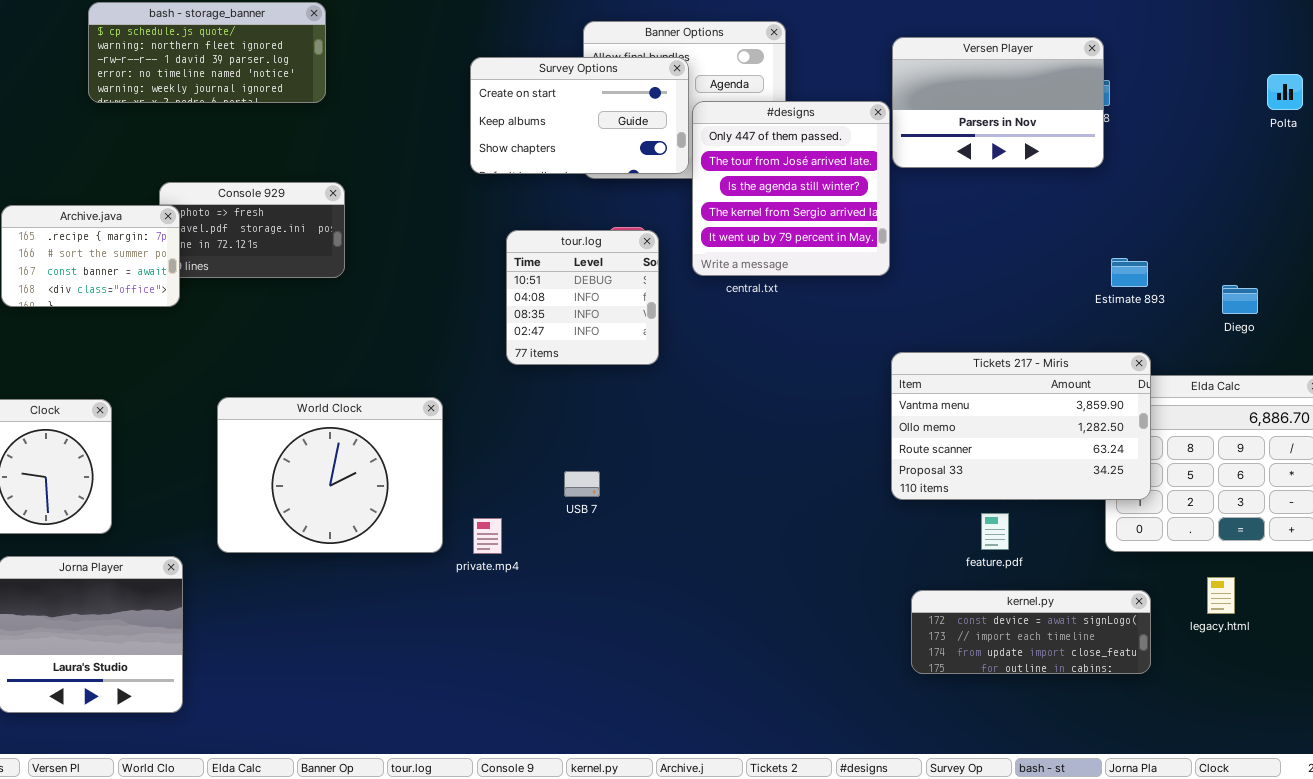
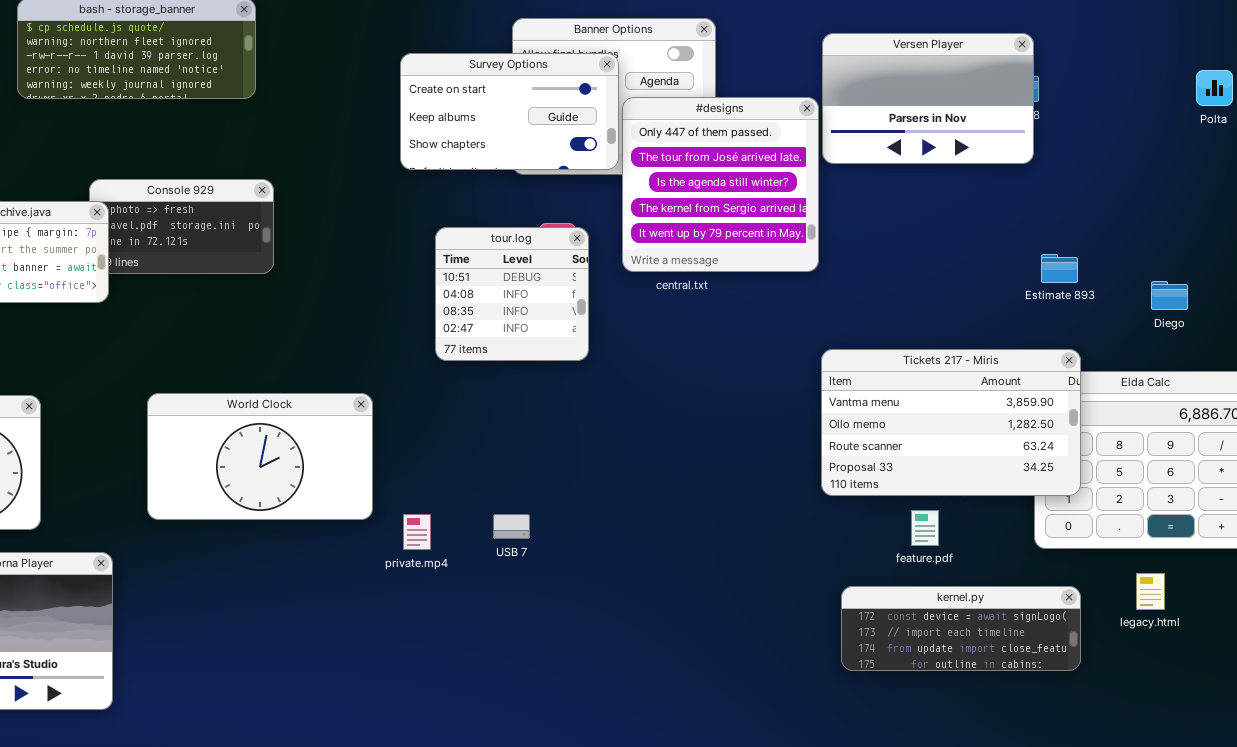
World Clock: [217,397,443,553] -> [147,393,373,520], resized
USB 7: [564,471,600,497] -> [493,514,530,539], moved

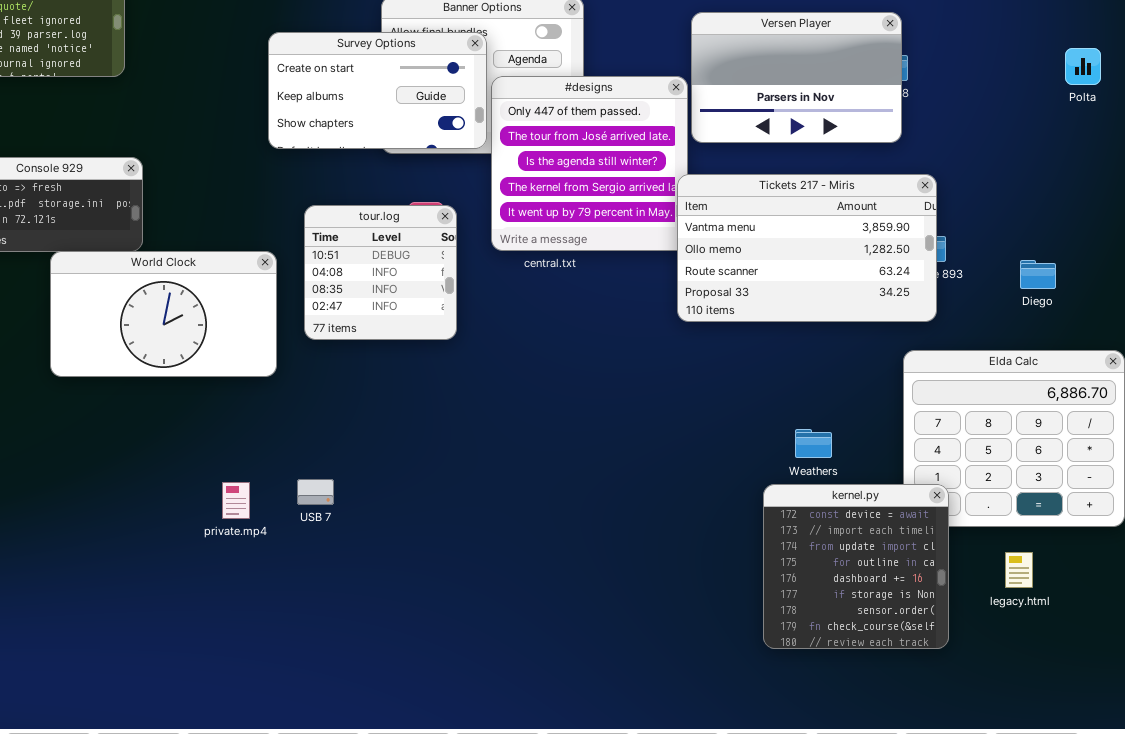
Tickets 217 - Miris: [821,349,1081,496] -> [677,174,937,322], moved
World Clock: [147,393,373,520] -> [50,251,277,377], moved
private.mp4: [403,514,431,550] -> [222,482,250,519], moved
USB 7: [493,514,530,539] -> [297,479,334,505], moved
kernel.py: [841,586,1081,671] -> [763,484,949,649], resized

